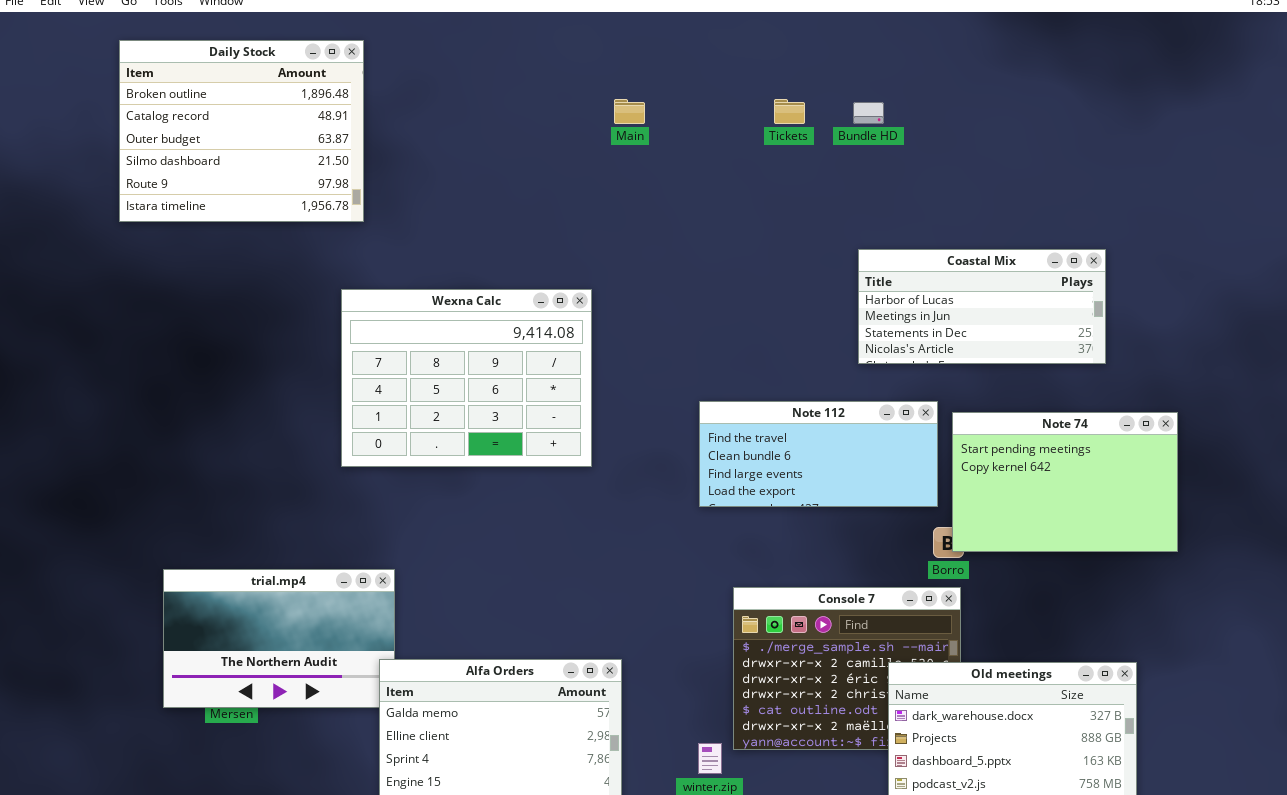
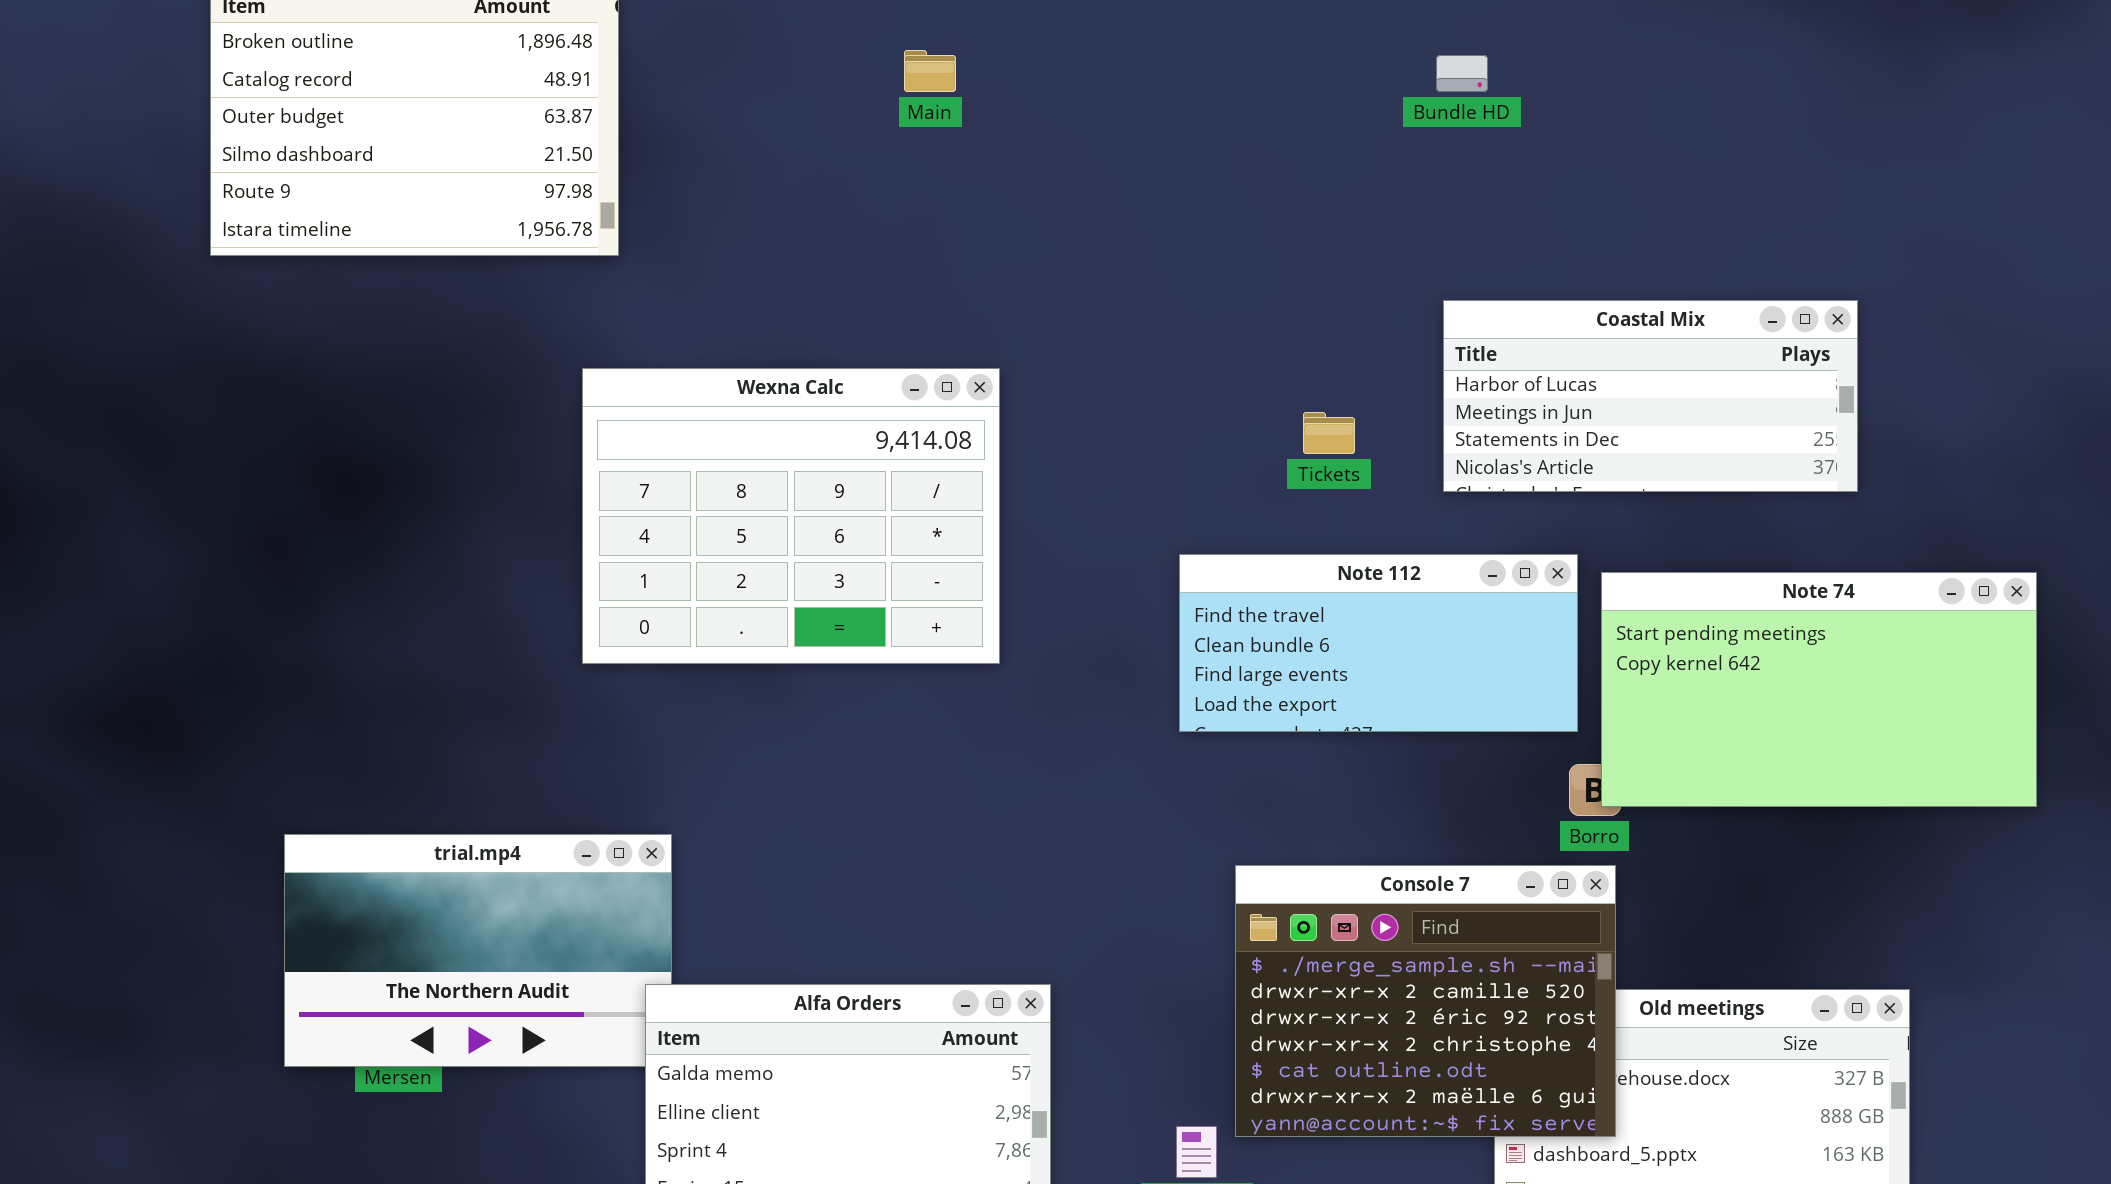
Main: [614,99,645,124] -> [904,50,956,92], moved
Tickets: [774,99,805,124] -> [1303,412,1355,454], moved
Note 74: [952,412,1178,552] -> [1601,572,2037,807], resized
Console 7: [733,587,961,750] -> [1235,865,1616,1137], raised

